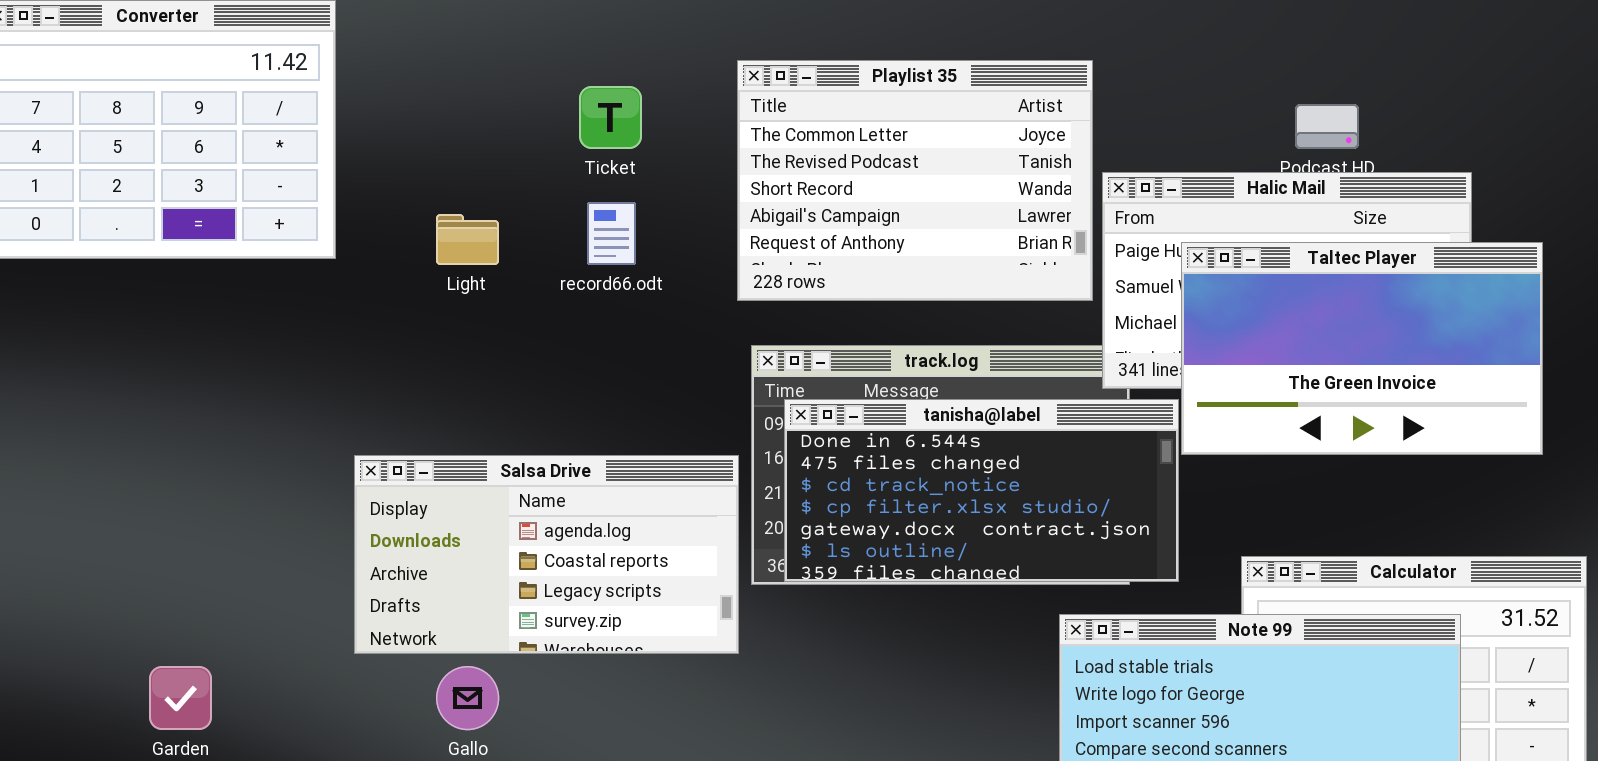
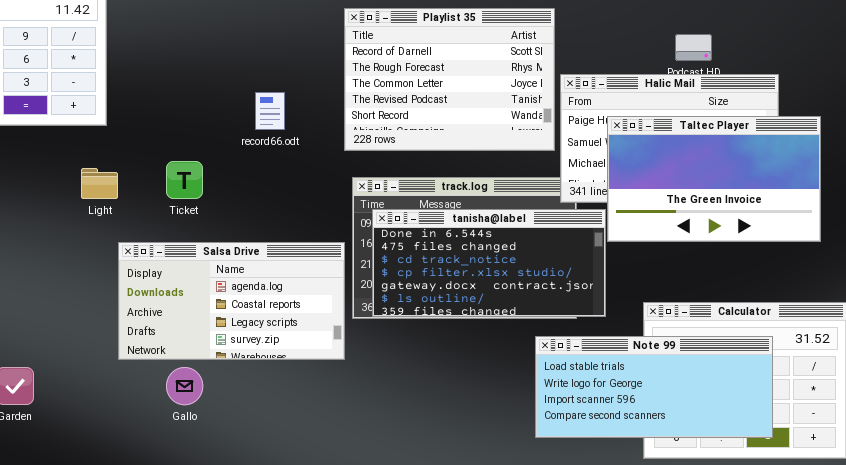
Playlist 35: [737,60,1093,301] -> [344,8,555,151], scrolled up 2 rows
Ticket: [579,86,642,149] -> [166,161,203,199], moved
Light: [436,214,499,265] -> [81,168,118,199], moved

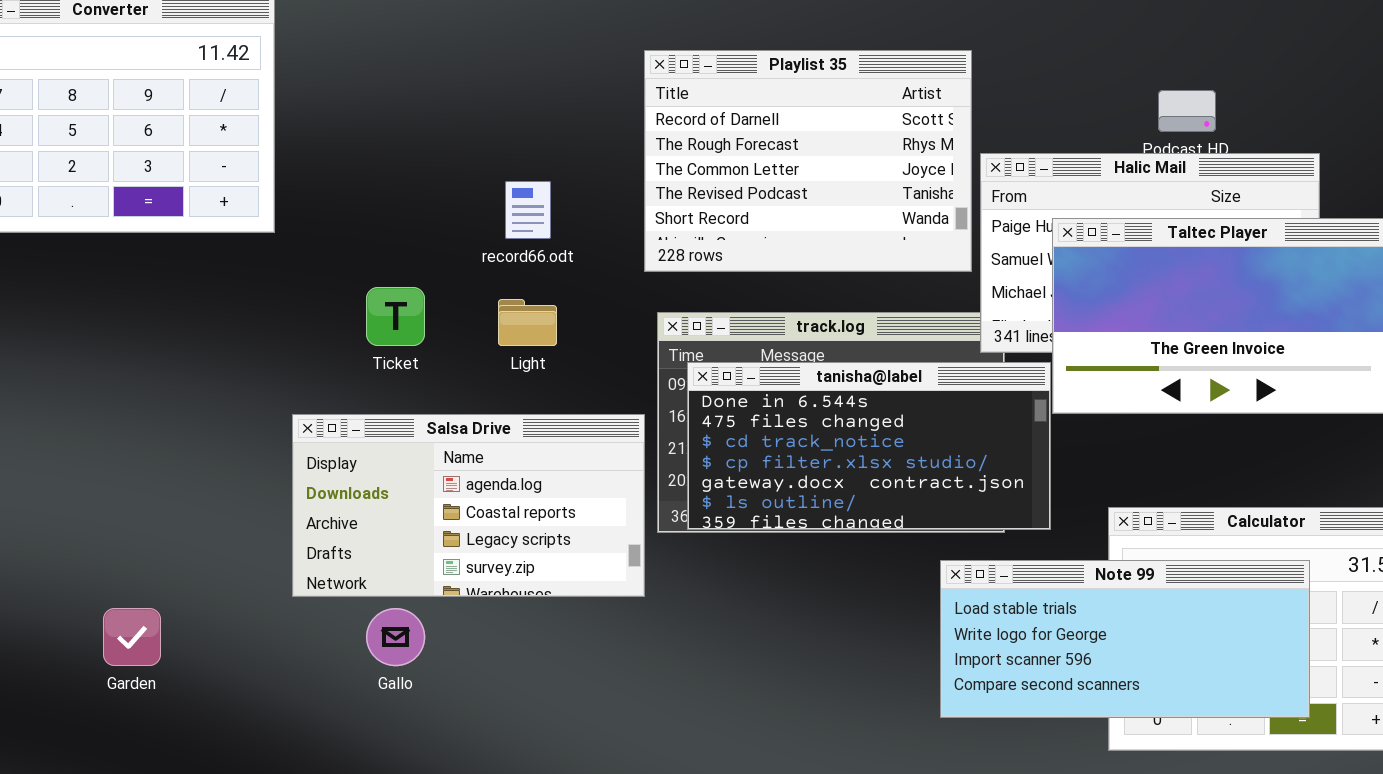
Light: [81,168,118,199] -> [498,299,557,346], moved

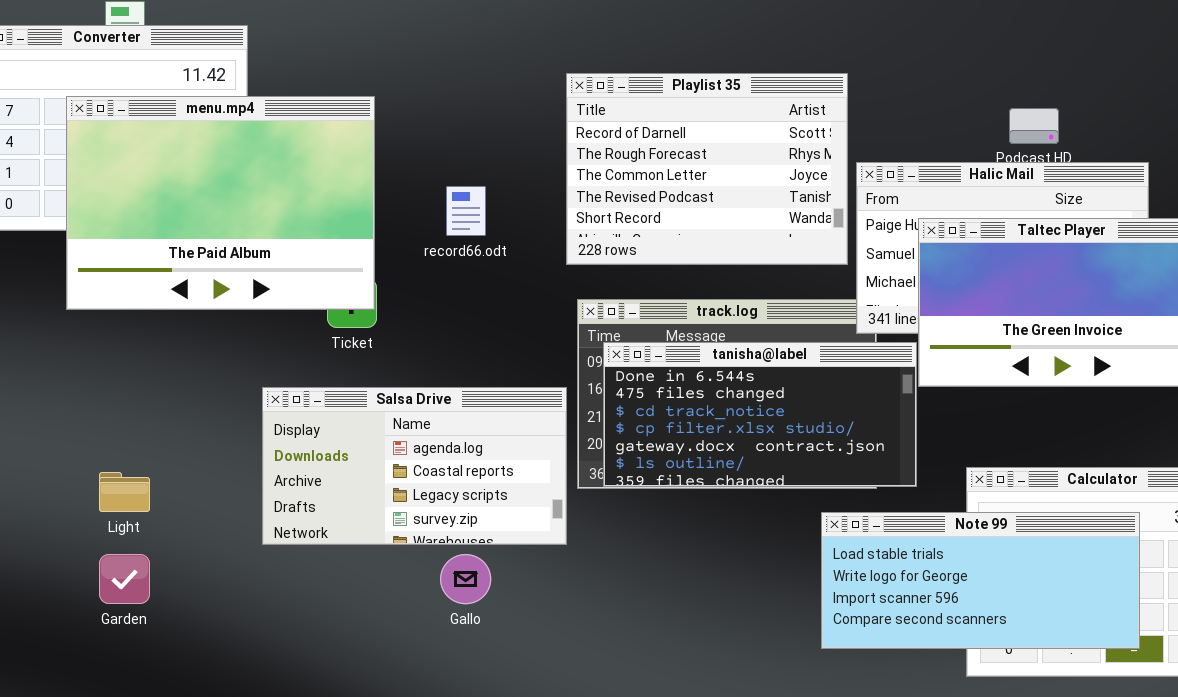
menu.mp4: none -> [66,96,375,310], opened
Light: [498,299,557,346] -> [99,472,150,512], moved
Gallo: [366,608,425,666] -> [440,554,491,604], moved

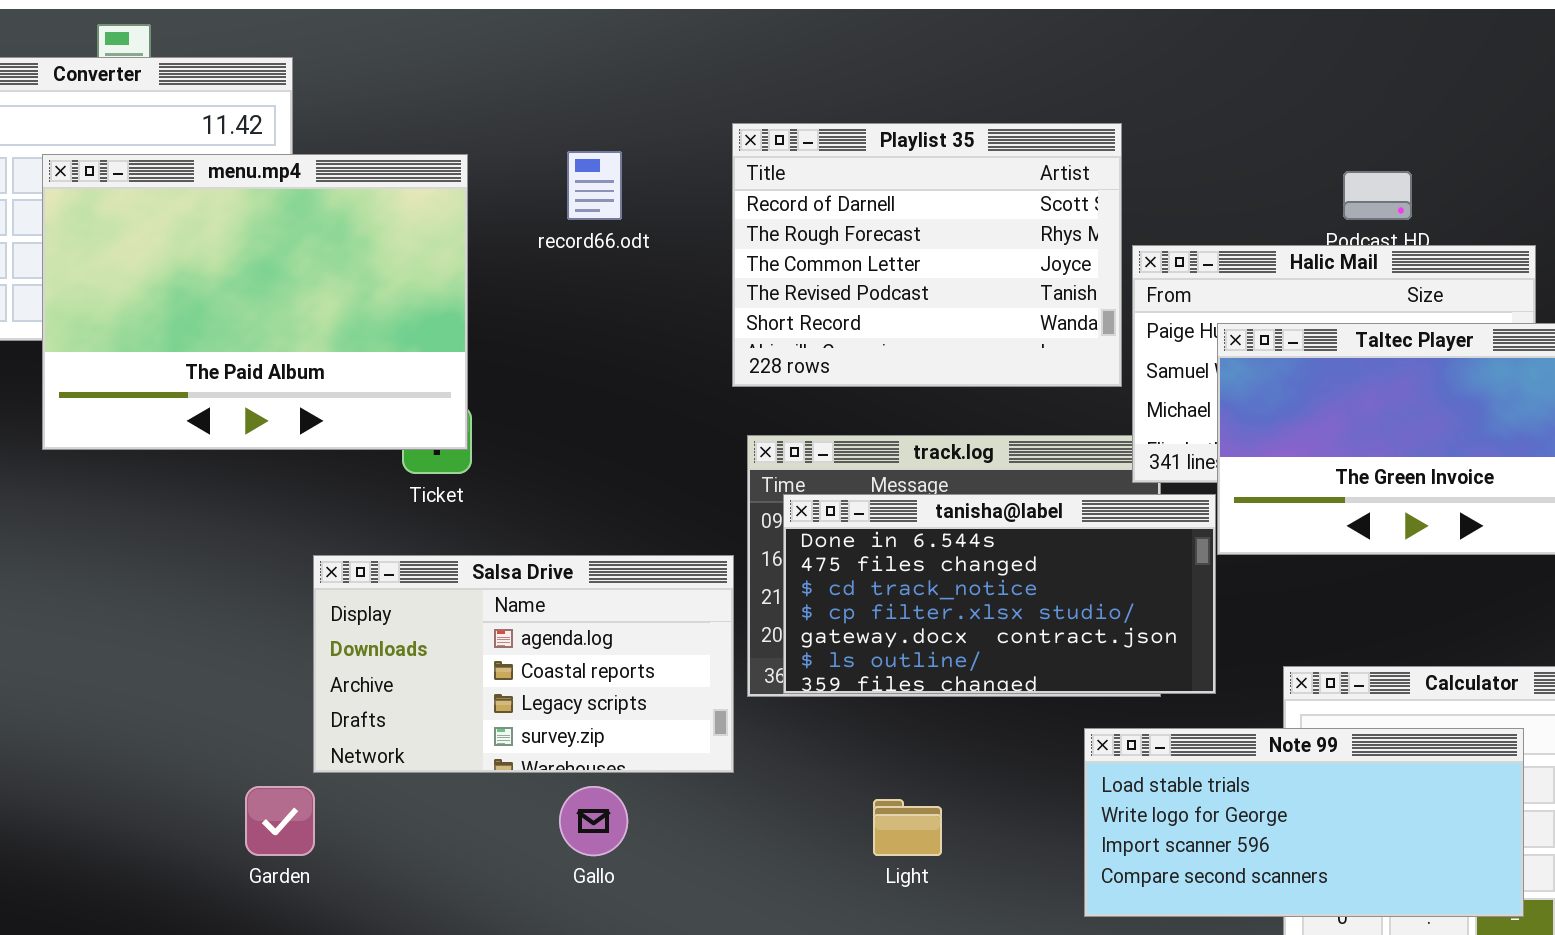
record66.odt: [446,186,486,236] -> [567,151,622,220], moved
Light: [99,472,150,512] -> [873,799,942,856], moved
Garden: [99,554,150,604] -> [245,786,315,856], moved

